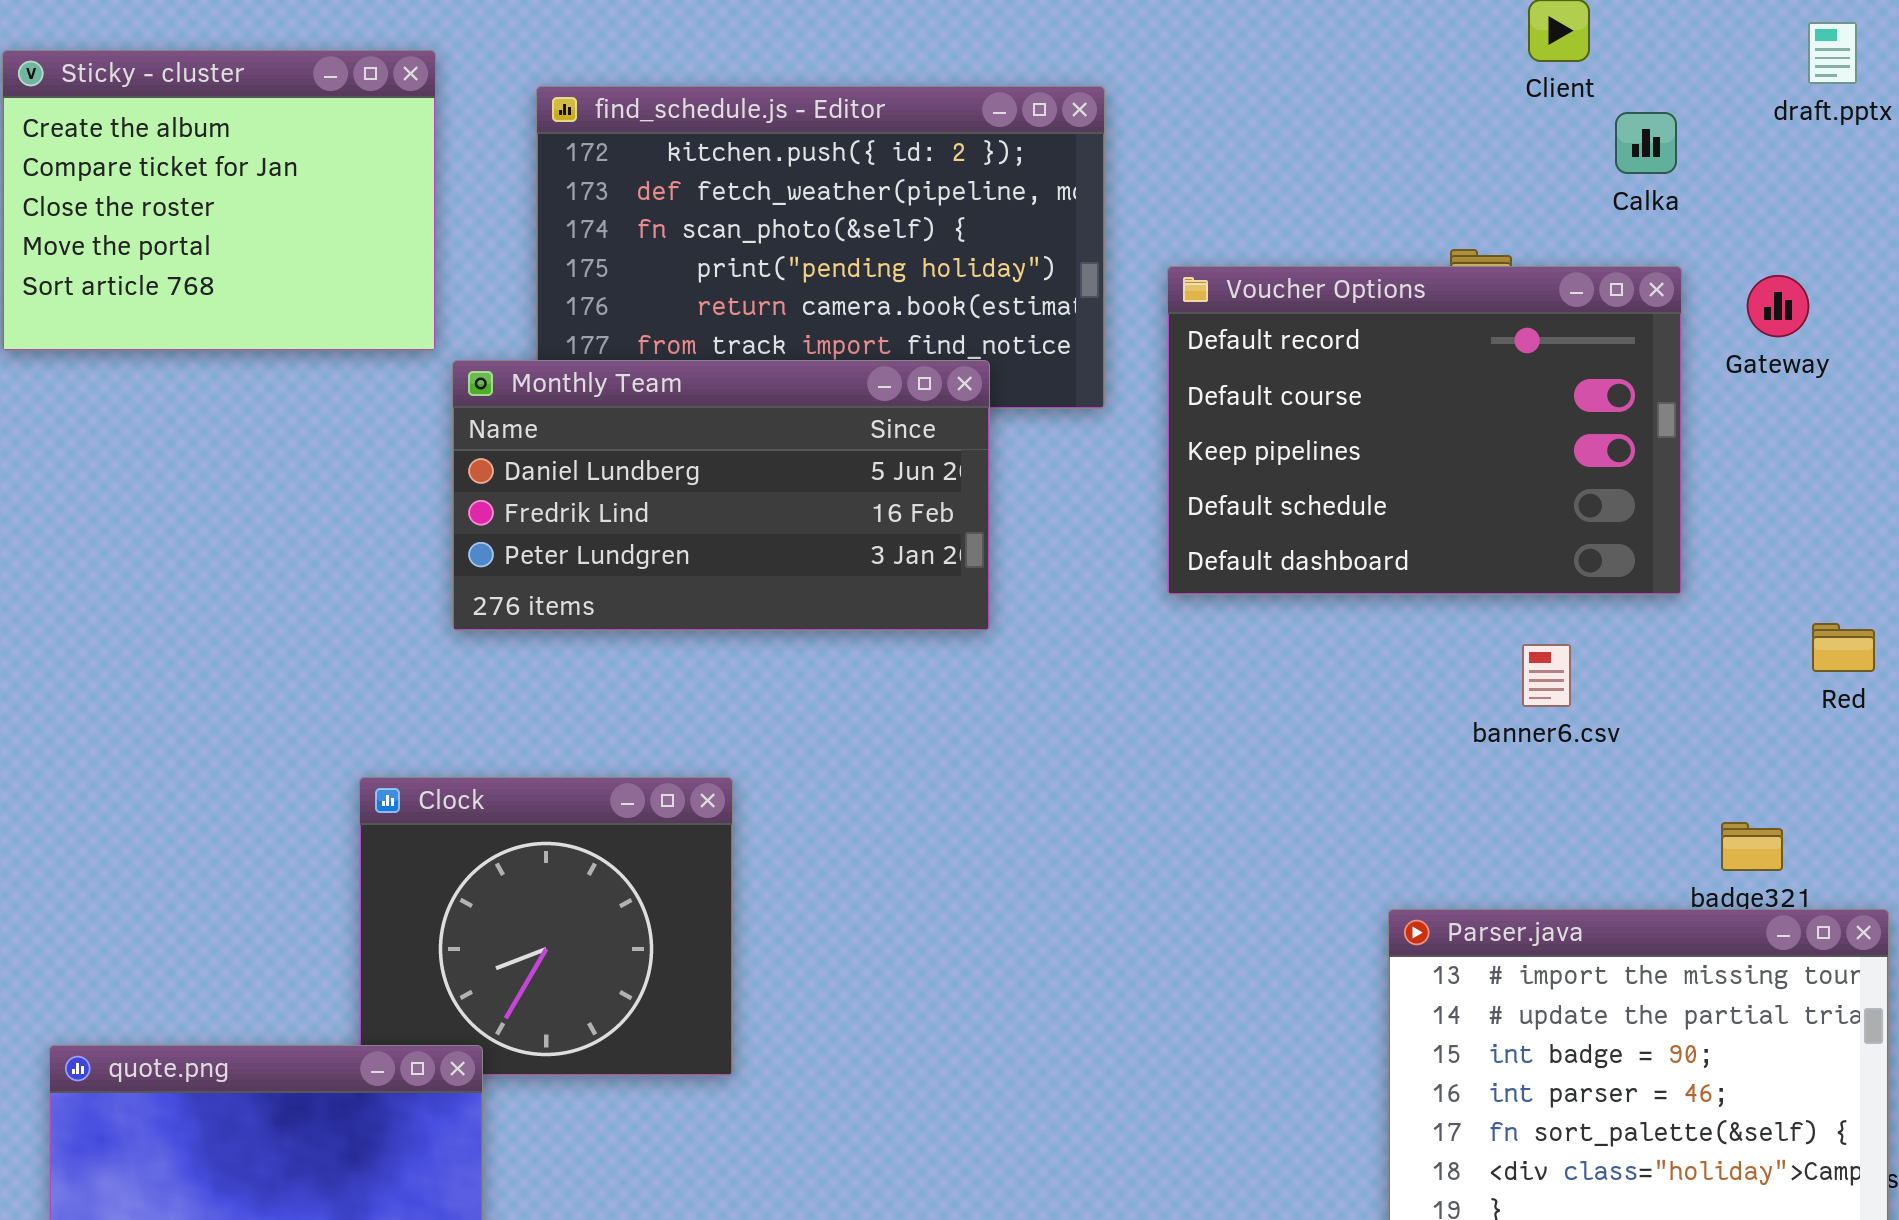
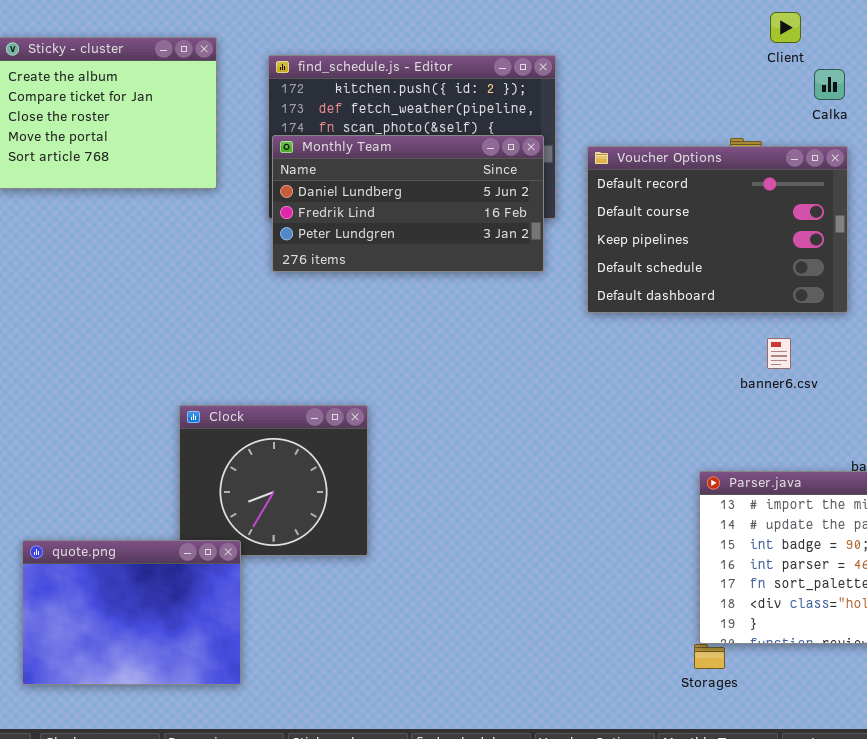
Monthly Team: [452,360,990,631] -> [272,135,544,272], moved

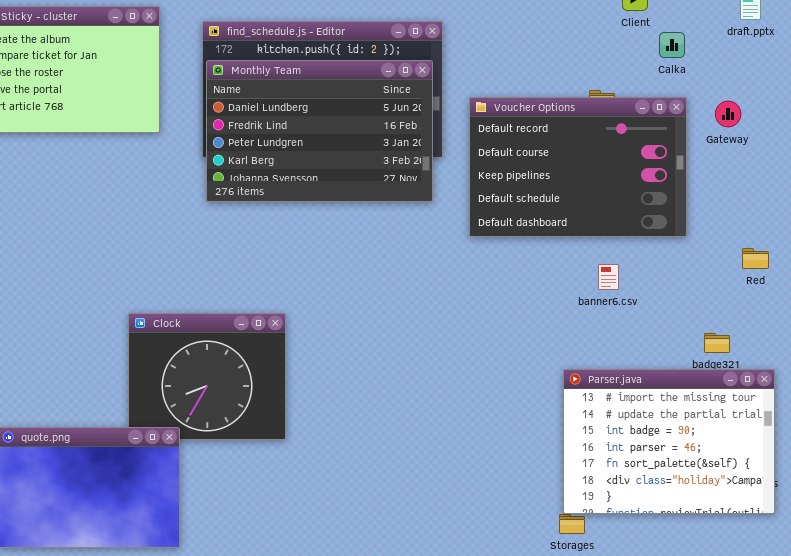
Monthly Team: [272,135,544,272] -> [206,60,433,202], resized
banner6.csv: [767,338,791,369] -> [598,264,619,290], moved

